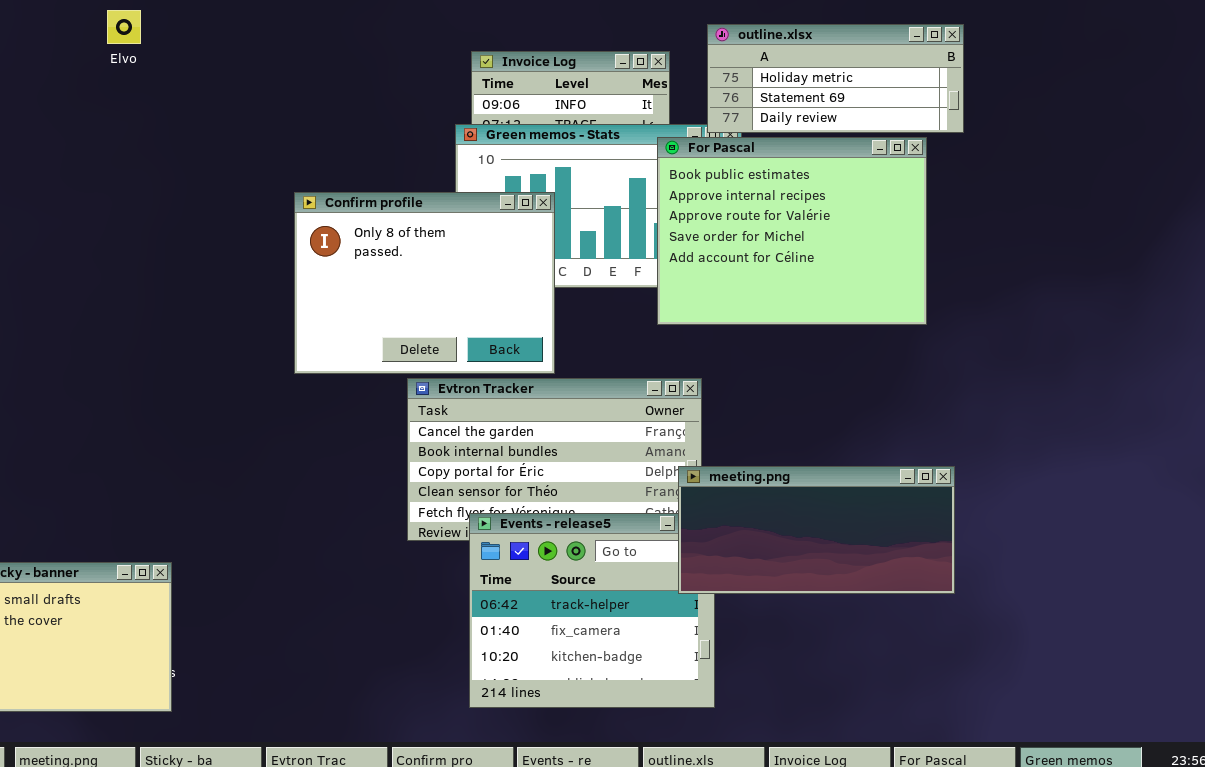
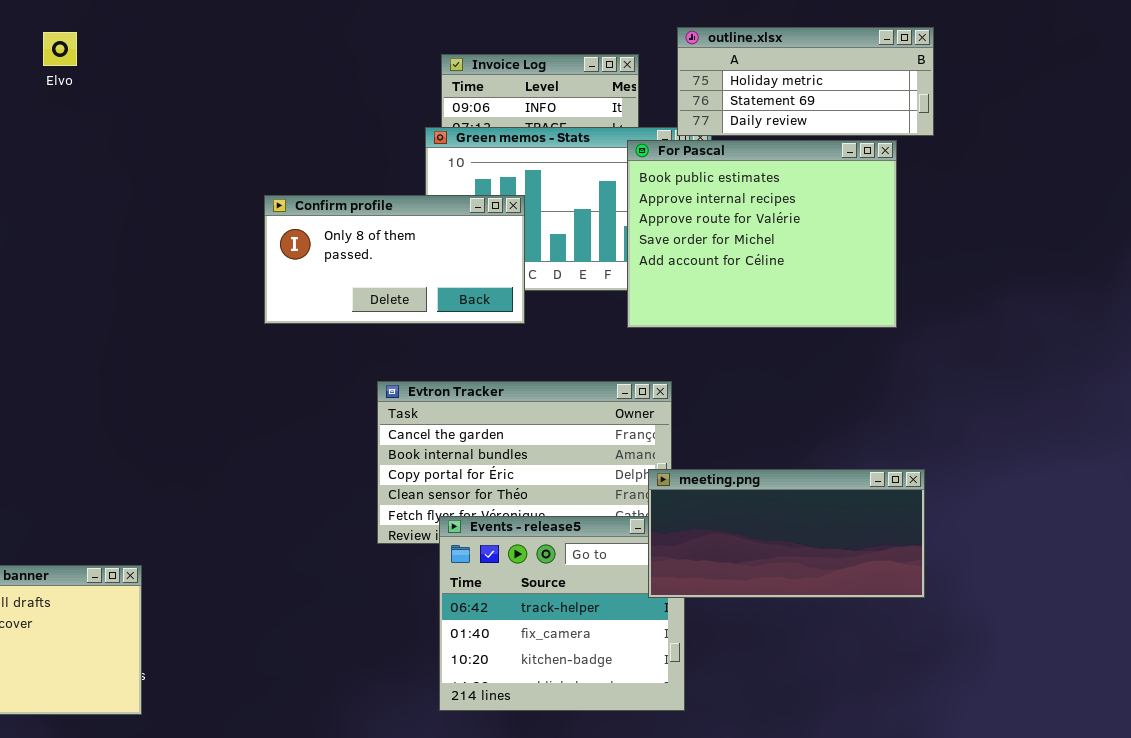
Elvo: [107,10,141,44] -> [43,32,77,66], moved
Confirm profile: [294,192,555,374] -> [264,195,525,324], resized

